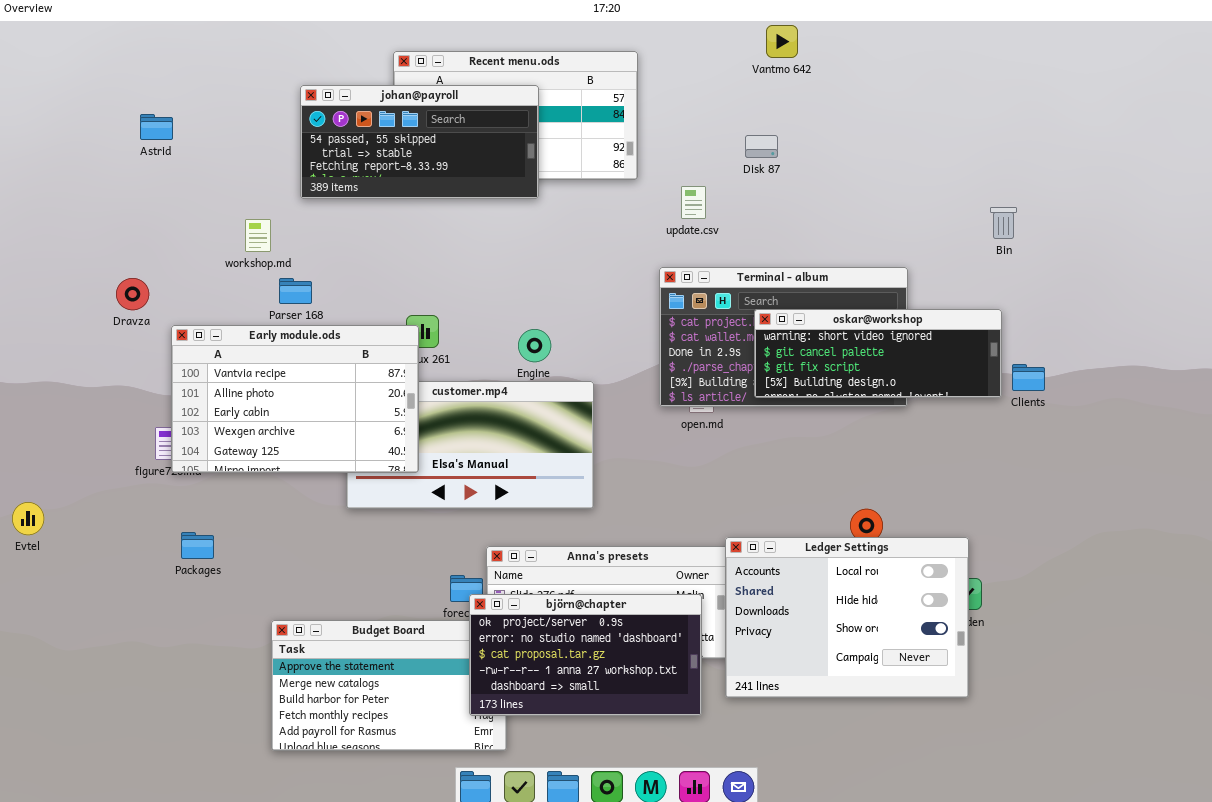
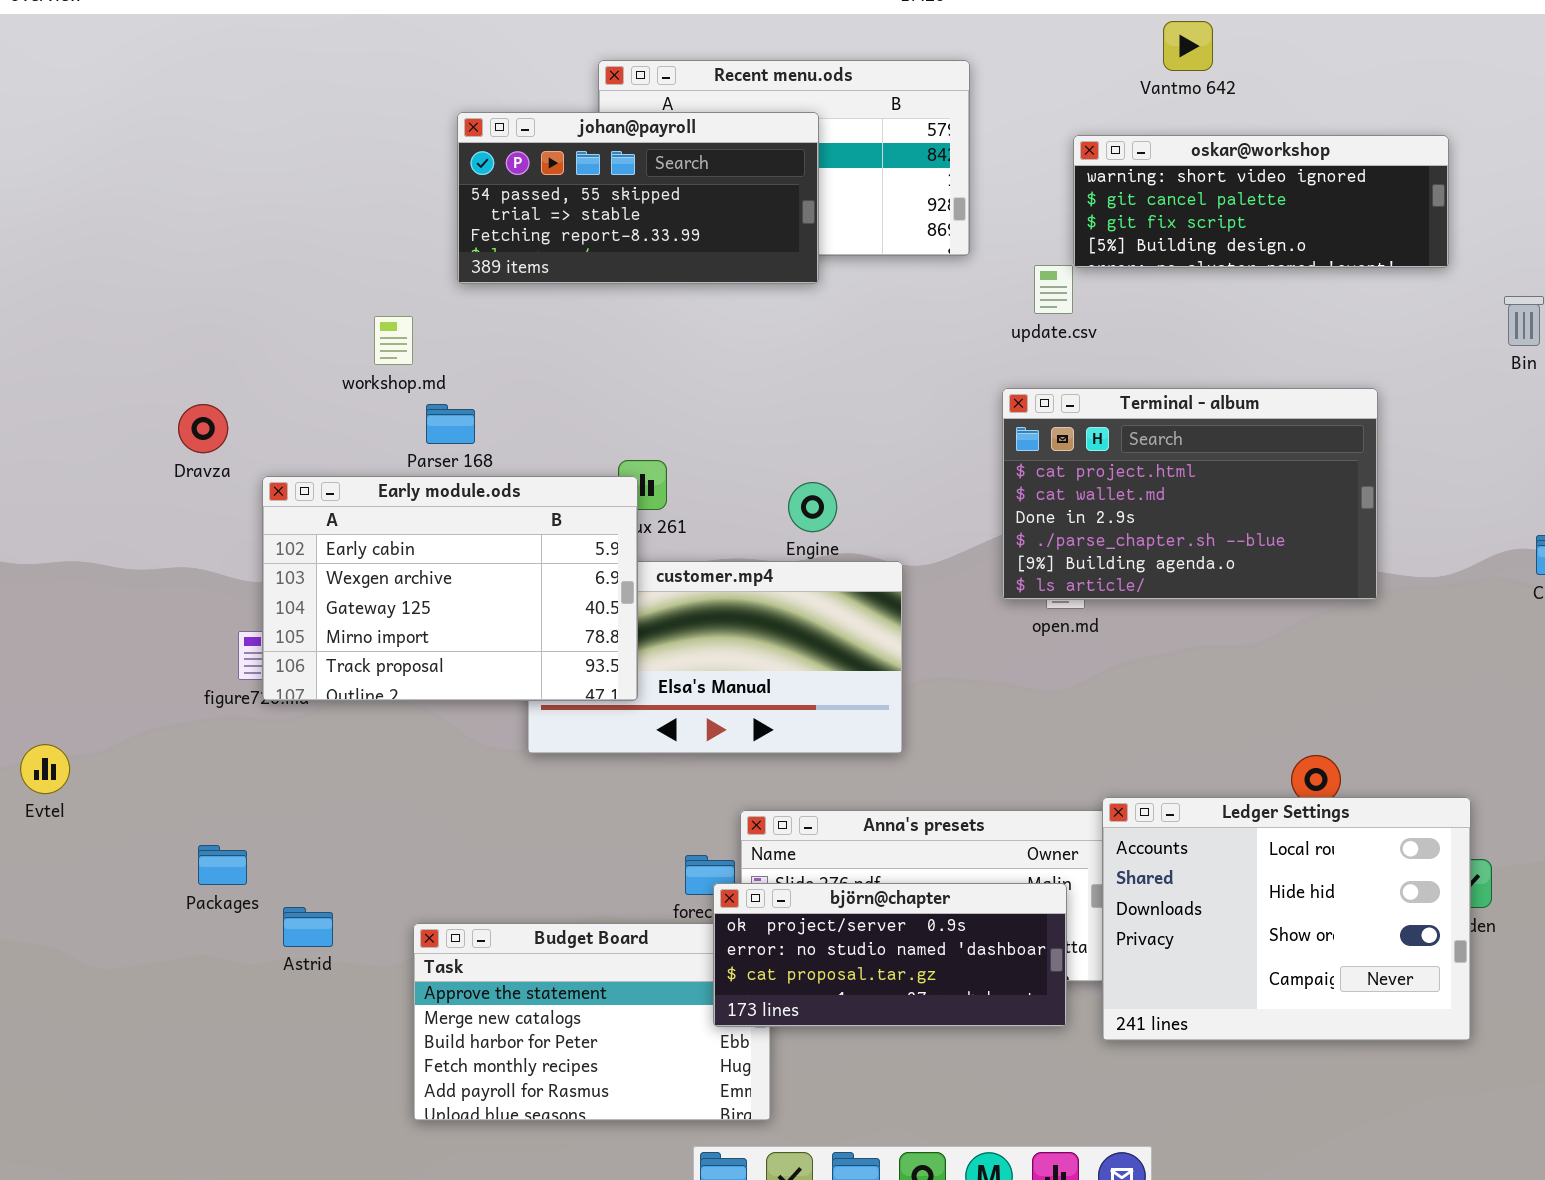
Astrid: [140,114,173,140] -> [283,907,333,947], moved
oskar@workshop: [754,309,1002,398] -> [1073,135,1449,268], moved
Early module.ods: [171,325,419,473] -> [262,476,638,701], scrolled down 2 rows
Packages: [181,532,214,559] -> [198,845,247,885], moved
björn@chapter: [469,594,702,716] -> [713,883,1067,1027], resized

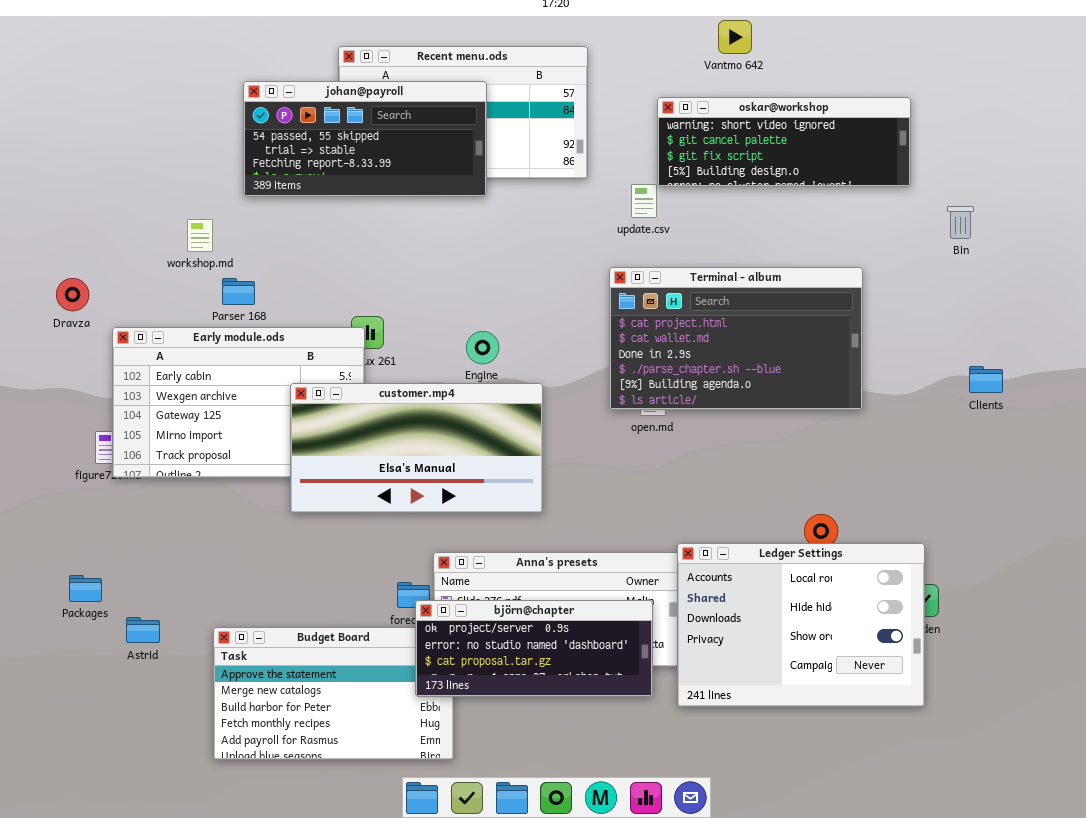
customer.mp4: [527,561,903,754] -> [290,383,543,513], raised

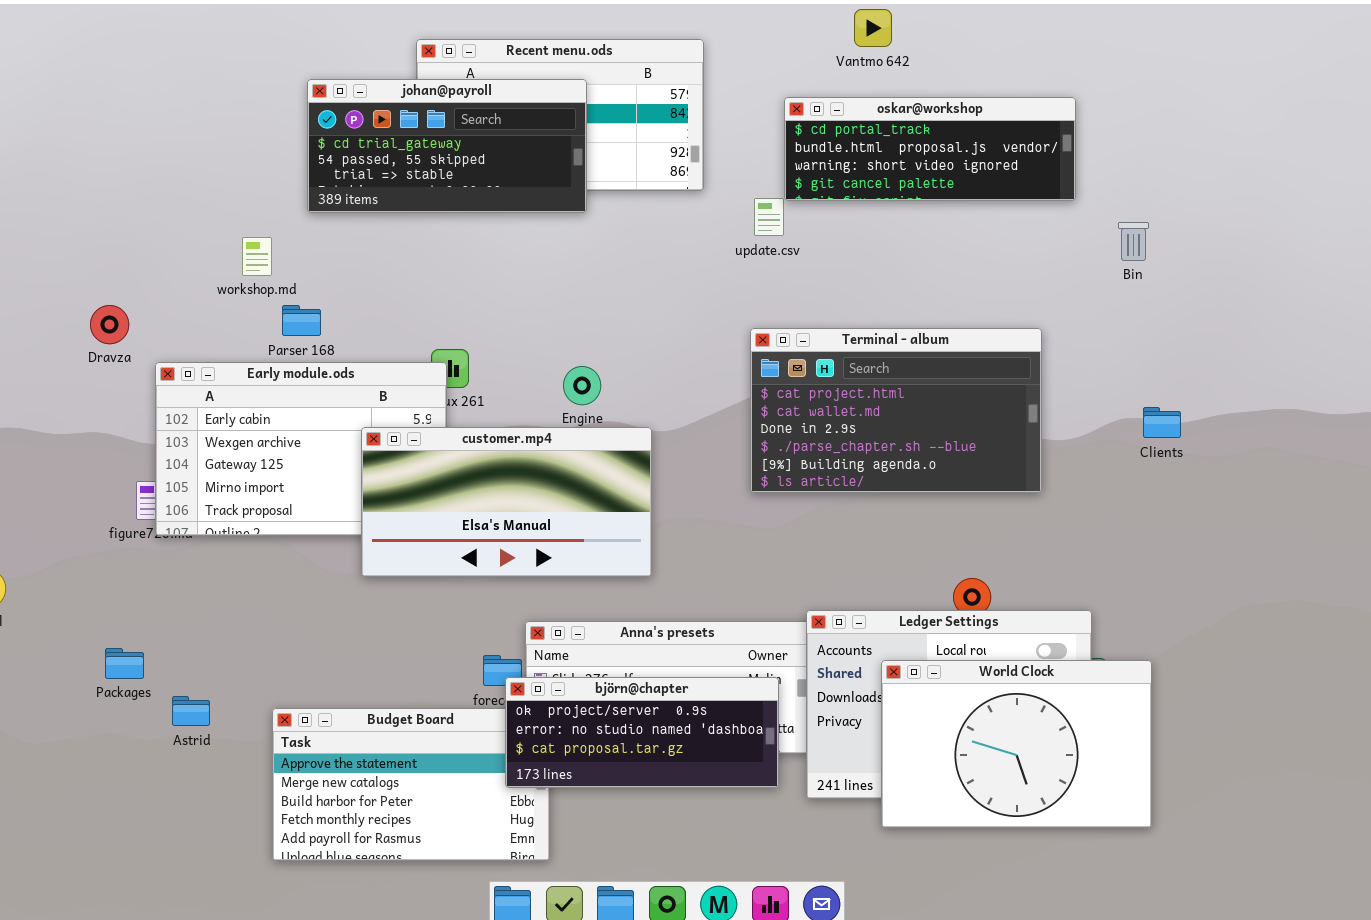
johan@payroll: [243,81,487,197] -> [307,79,587,213], scrolled up 1 row
oskar@workshop: [657,97,911,187] -> [784,97,1076,201], scrolled up 2 rows
Terminal - album: [609,267,863,410] -> [750,328,1042,493], moved
World Clock: none -> [881,660,1152,828], opened

